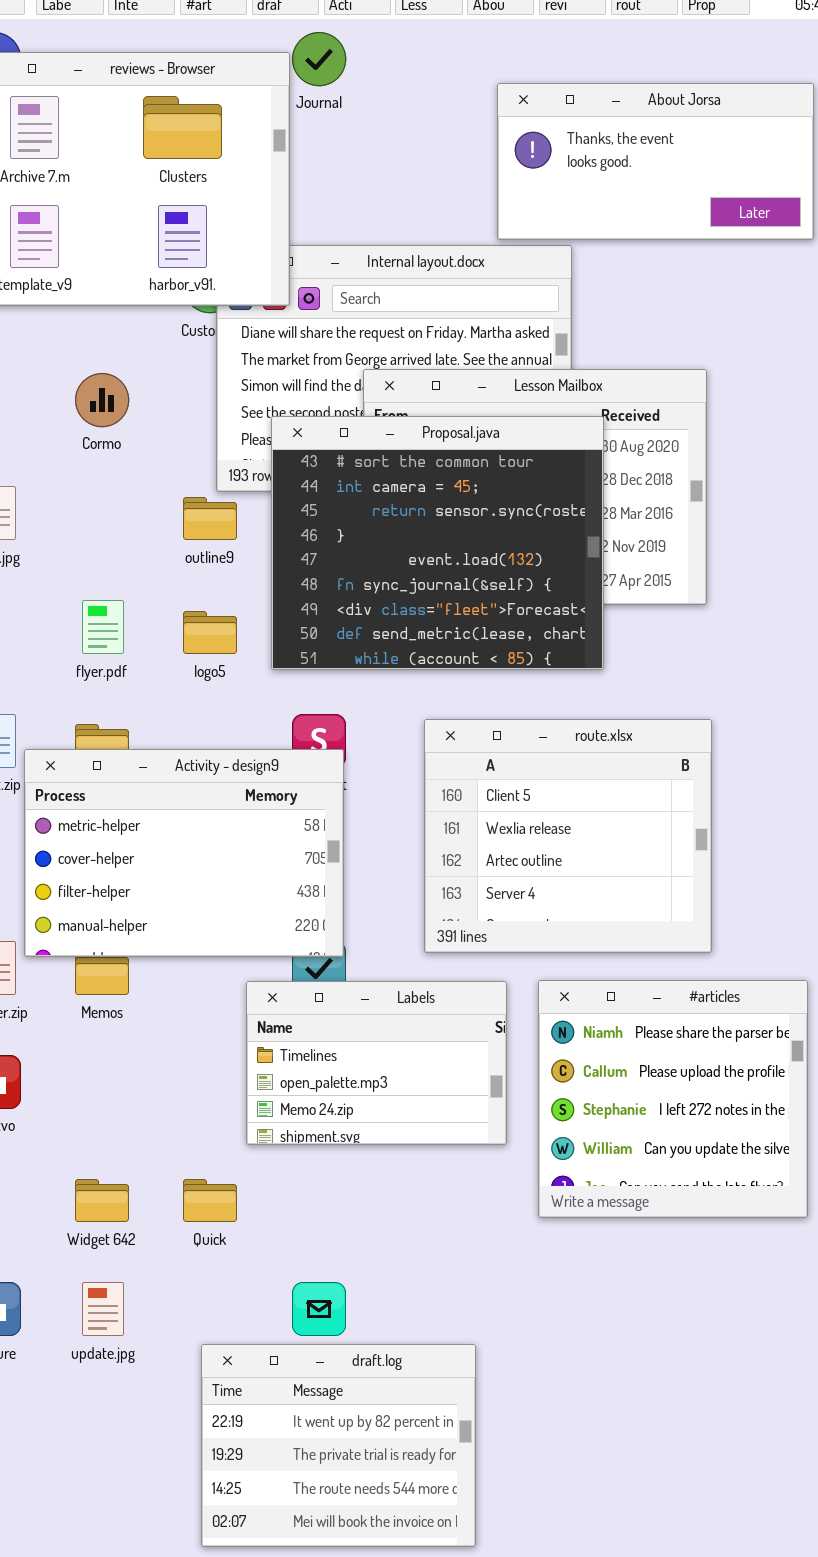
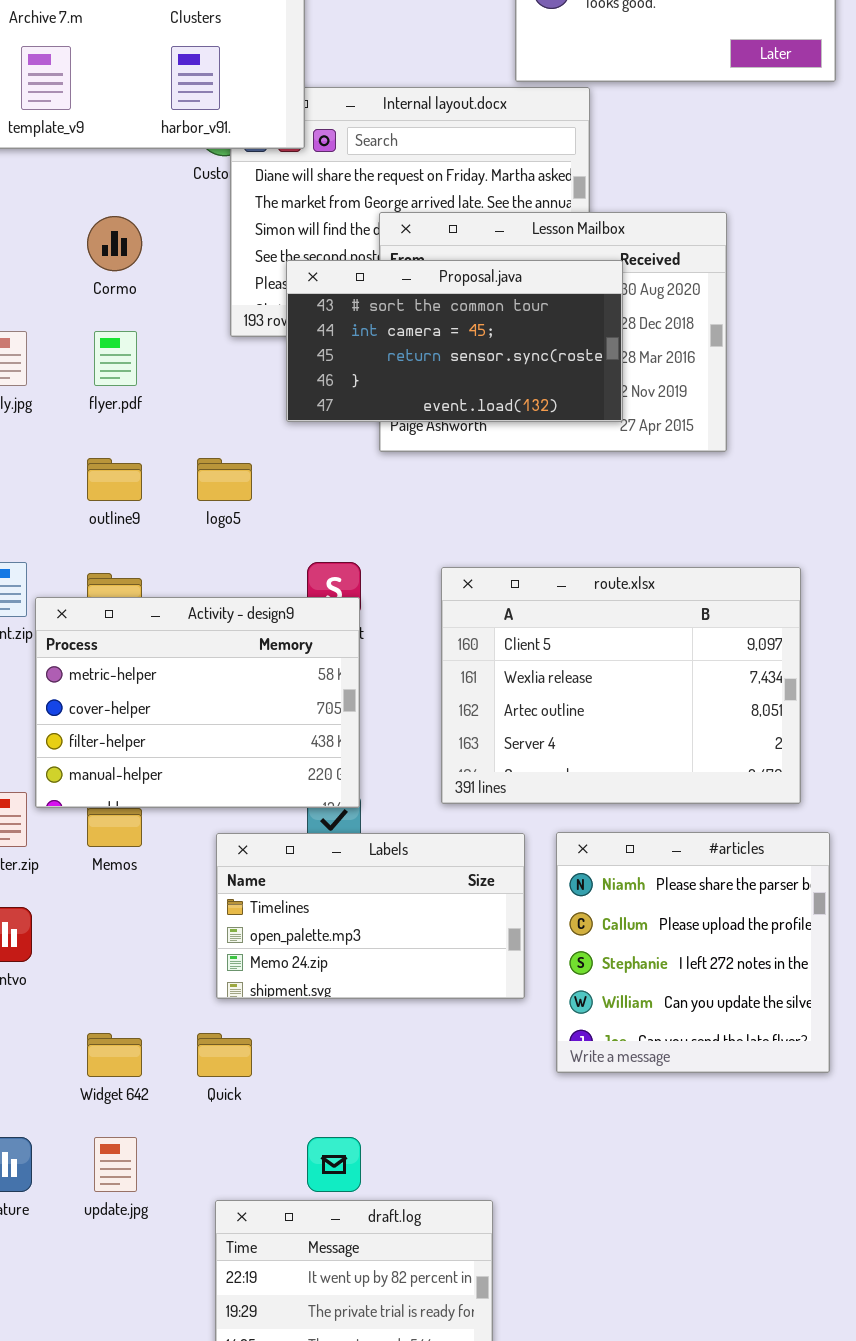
Proposal.java: [271,416,604,670] -> [286,260,623,422], resized
outline9: [183,497,237,540] -> [87,458,142,501], moved
flyer.pdf: [82,600,124,654] -> [94,331,137,386], moved
route.xlsx: [424,719,712,953] -> [441,567,801,804], resized
Labels: [246,981,507,1145] -> [216,833,525,999], resized

